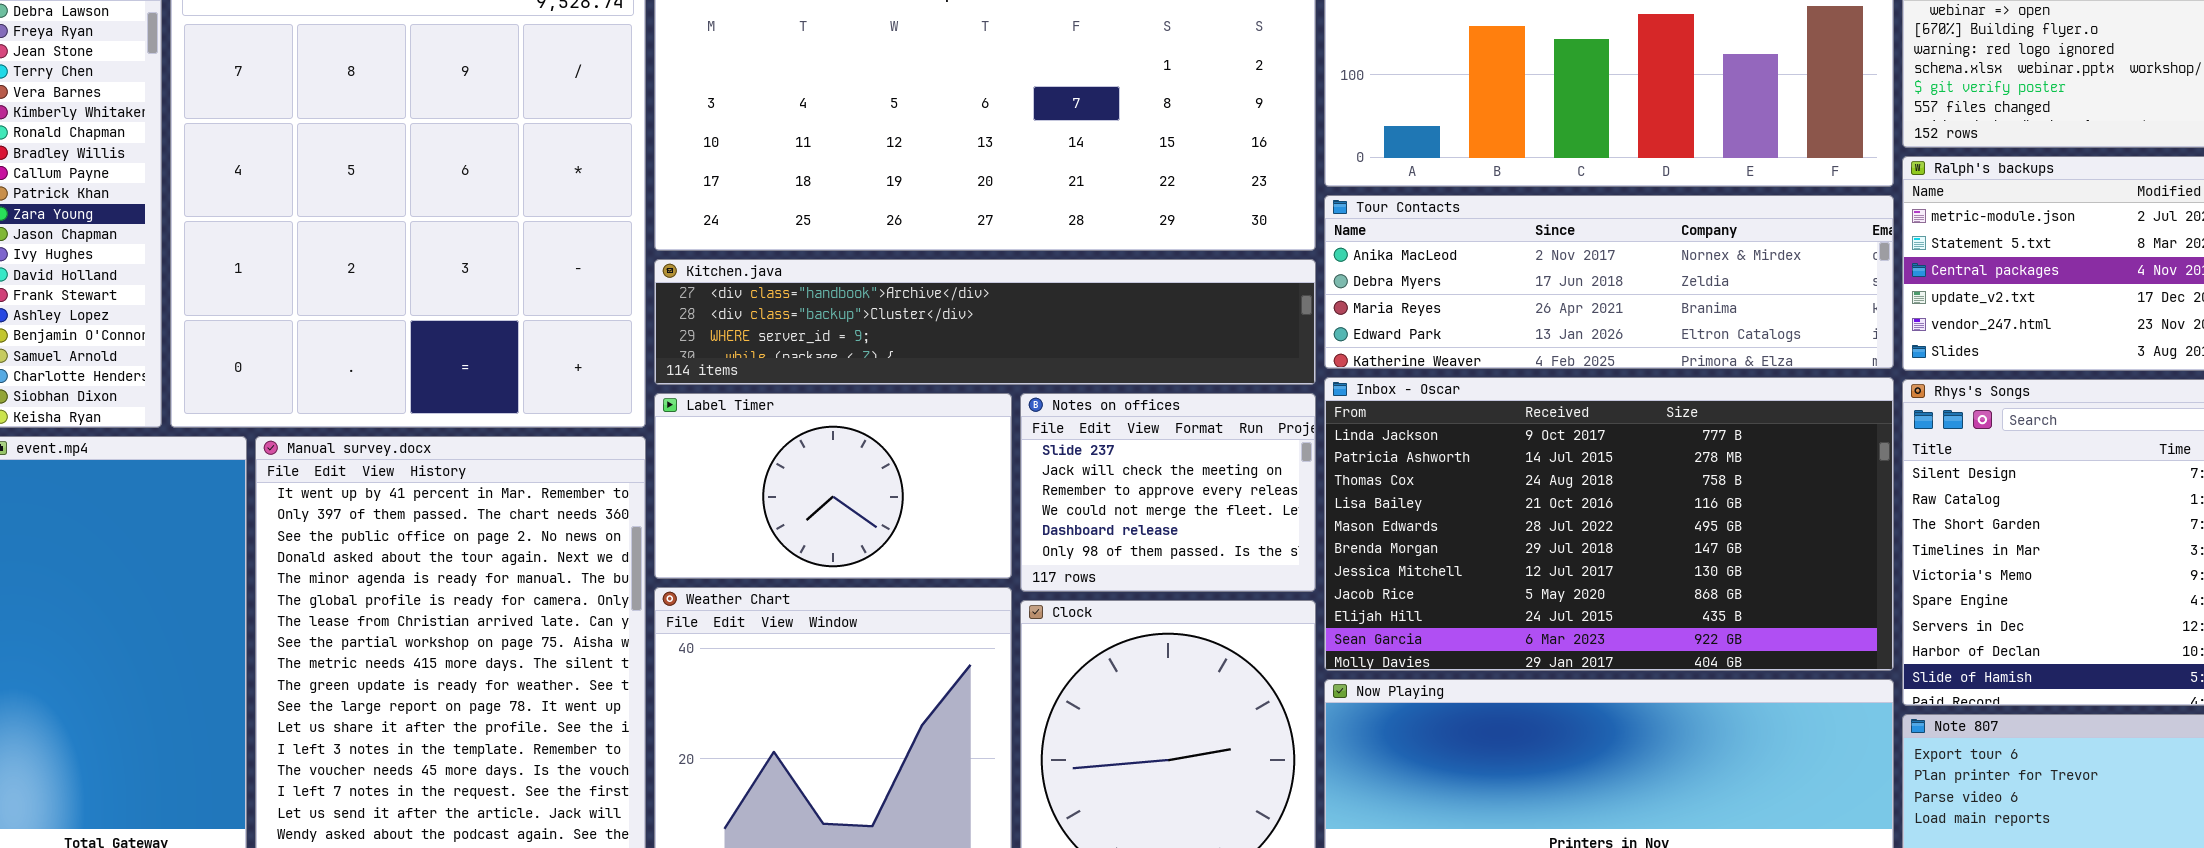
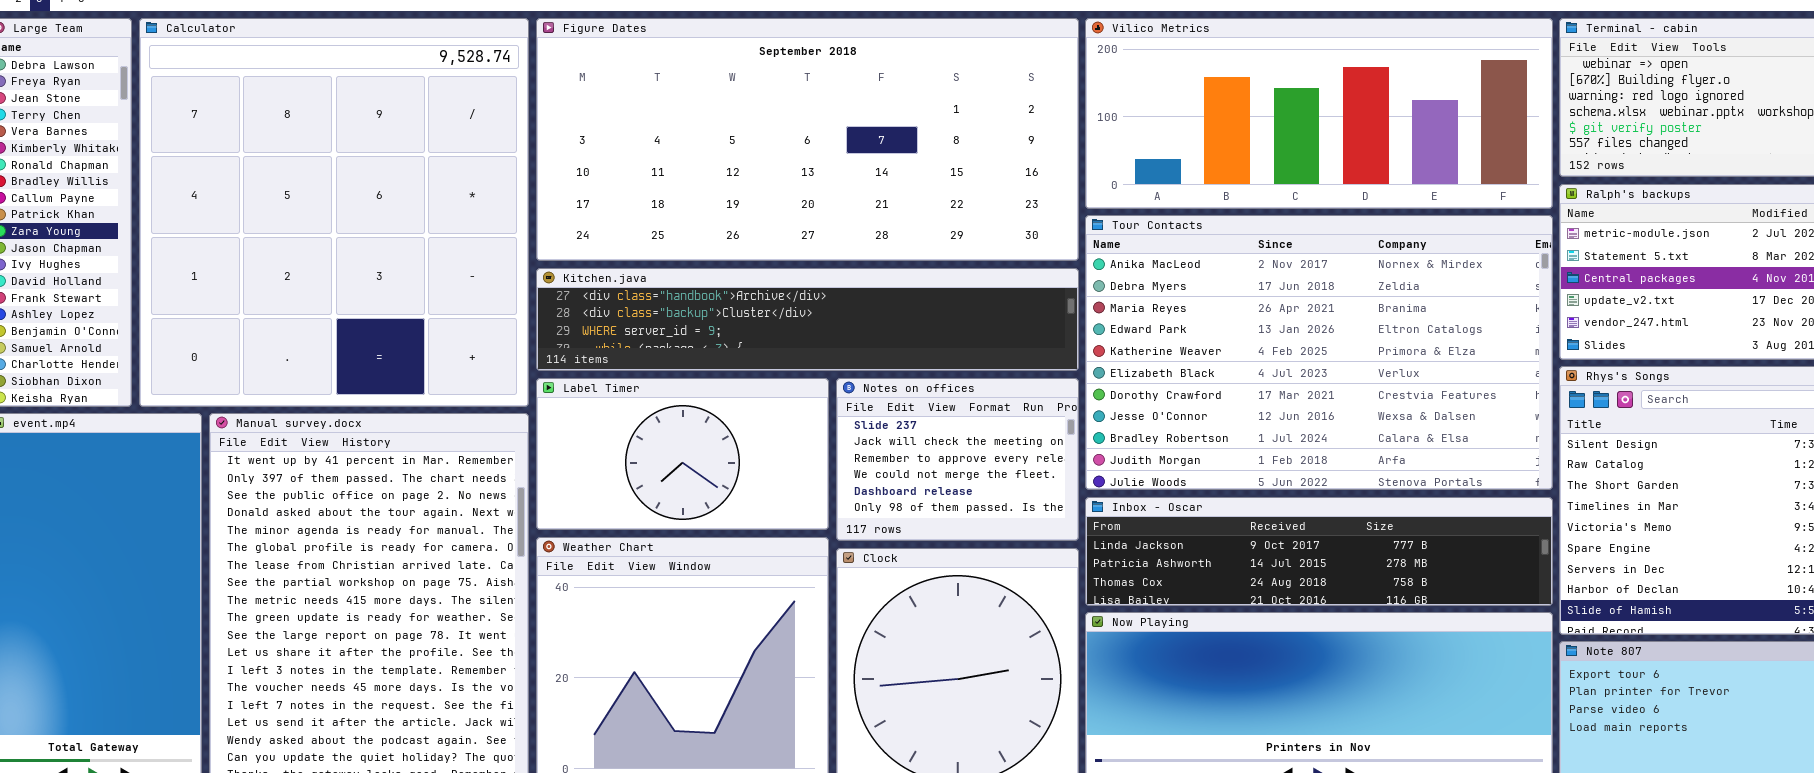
Tour Contacts: [1324,195,1894,369] -> [1085,215,1553,490], resized
Inbox - Oscar: [1324,377,1894,671] -> [1085,497,1553,606], resized

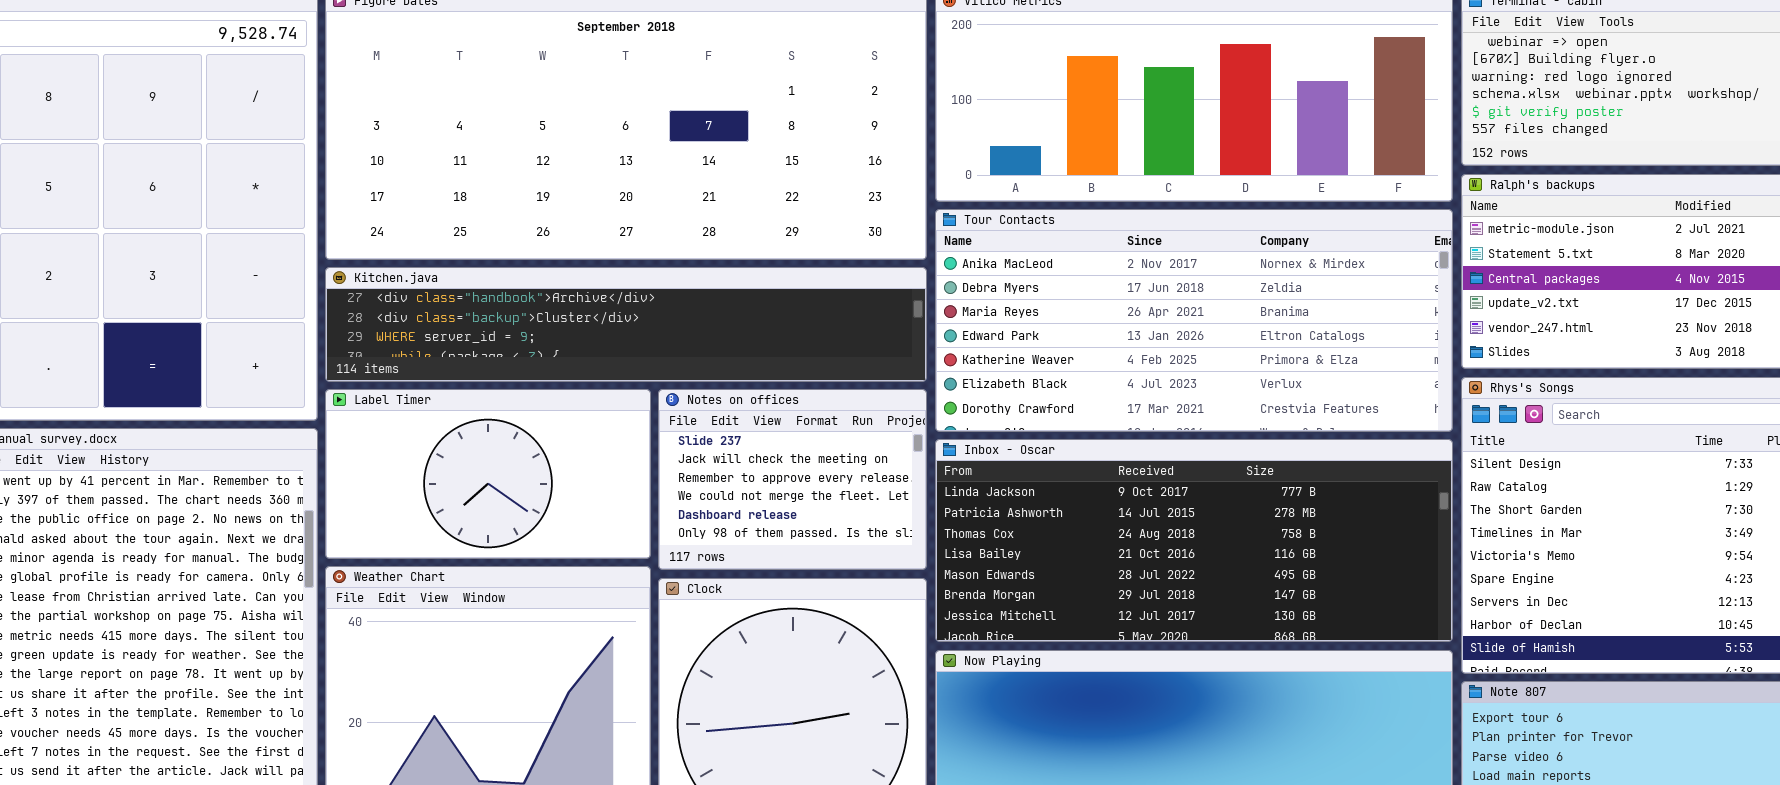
Tour Contacts: [1085,215,1553,490] -> [935,209,1453,432], resized
Inbox - Oscar: [1085,497,1553,606] -> [935,439,1453,642], resized

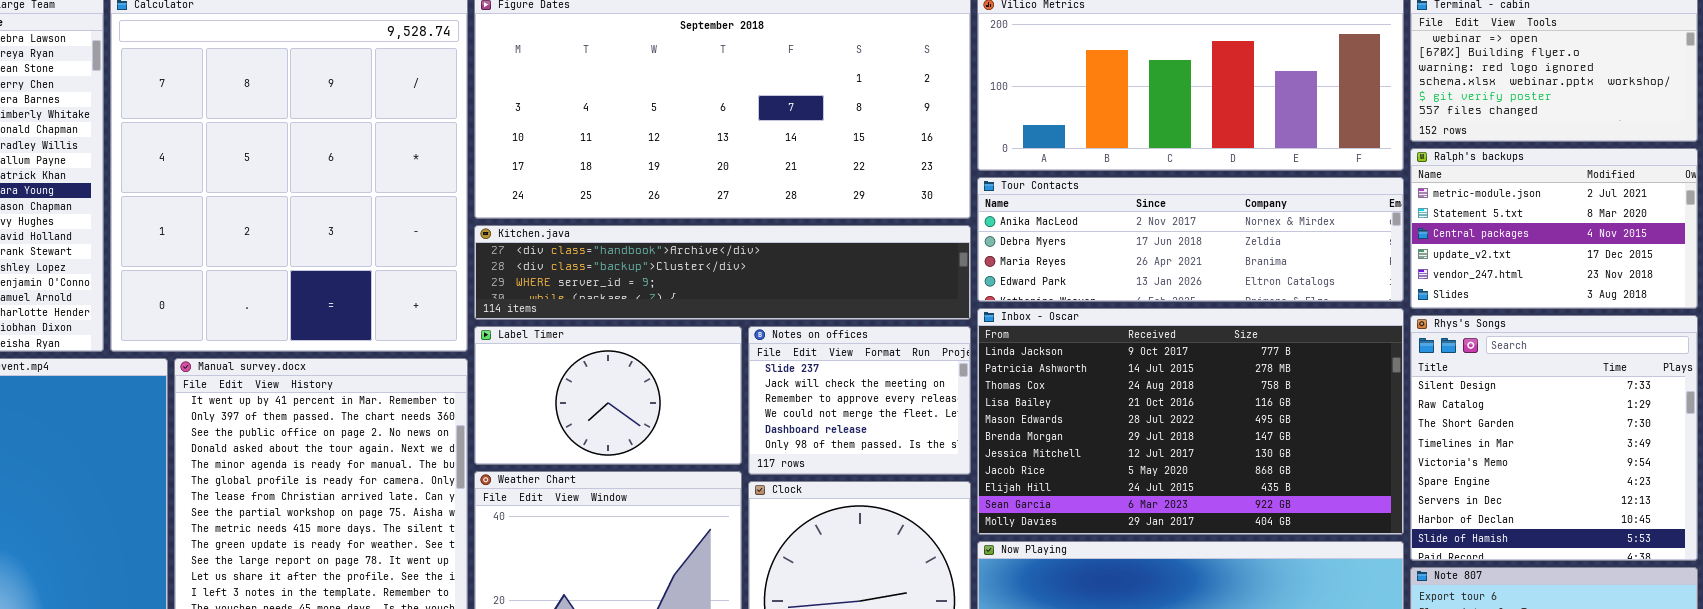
Tour Contacts: [935,209,1453,432] -> [977,177,1404,302], resized
Inbox - Oscar: [935,439,1453,642] -> [977,308,1404,535], resized

